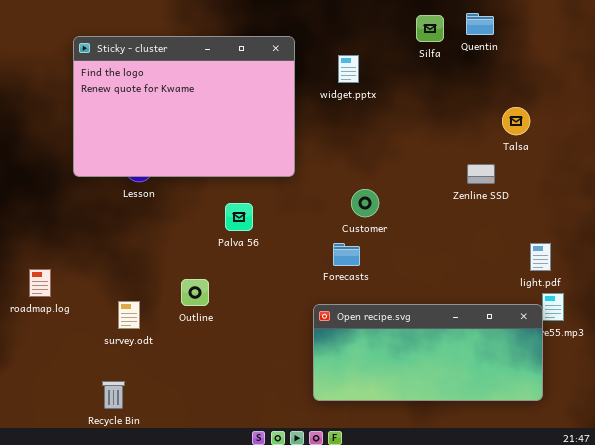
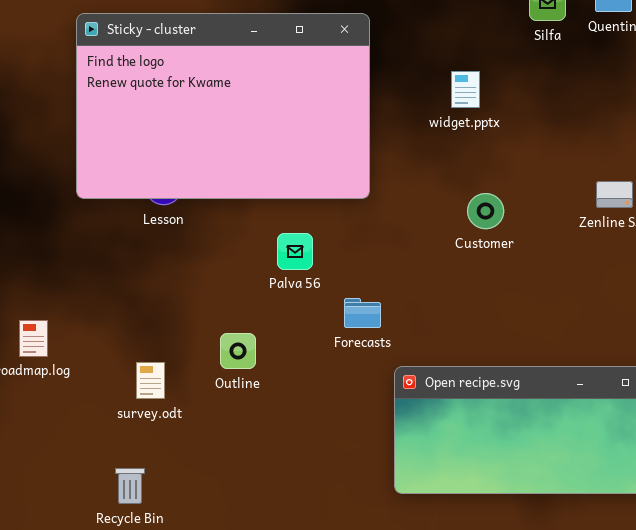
widget.pptx: [338,55,359,83] -> [451,71,480,108], moved
Customer: [351,189,379,217] -> [467,193,504,229], moved
Forecasts: [333,243,360,266] -> [344,298,381,328], moved

